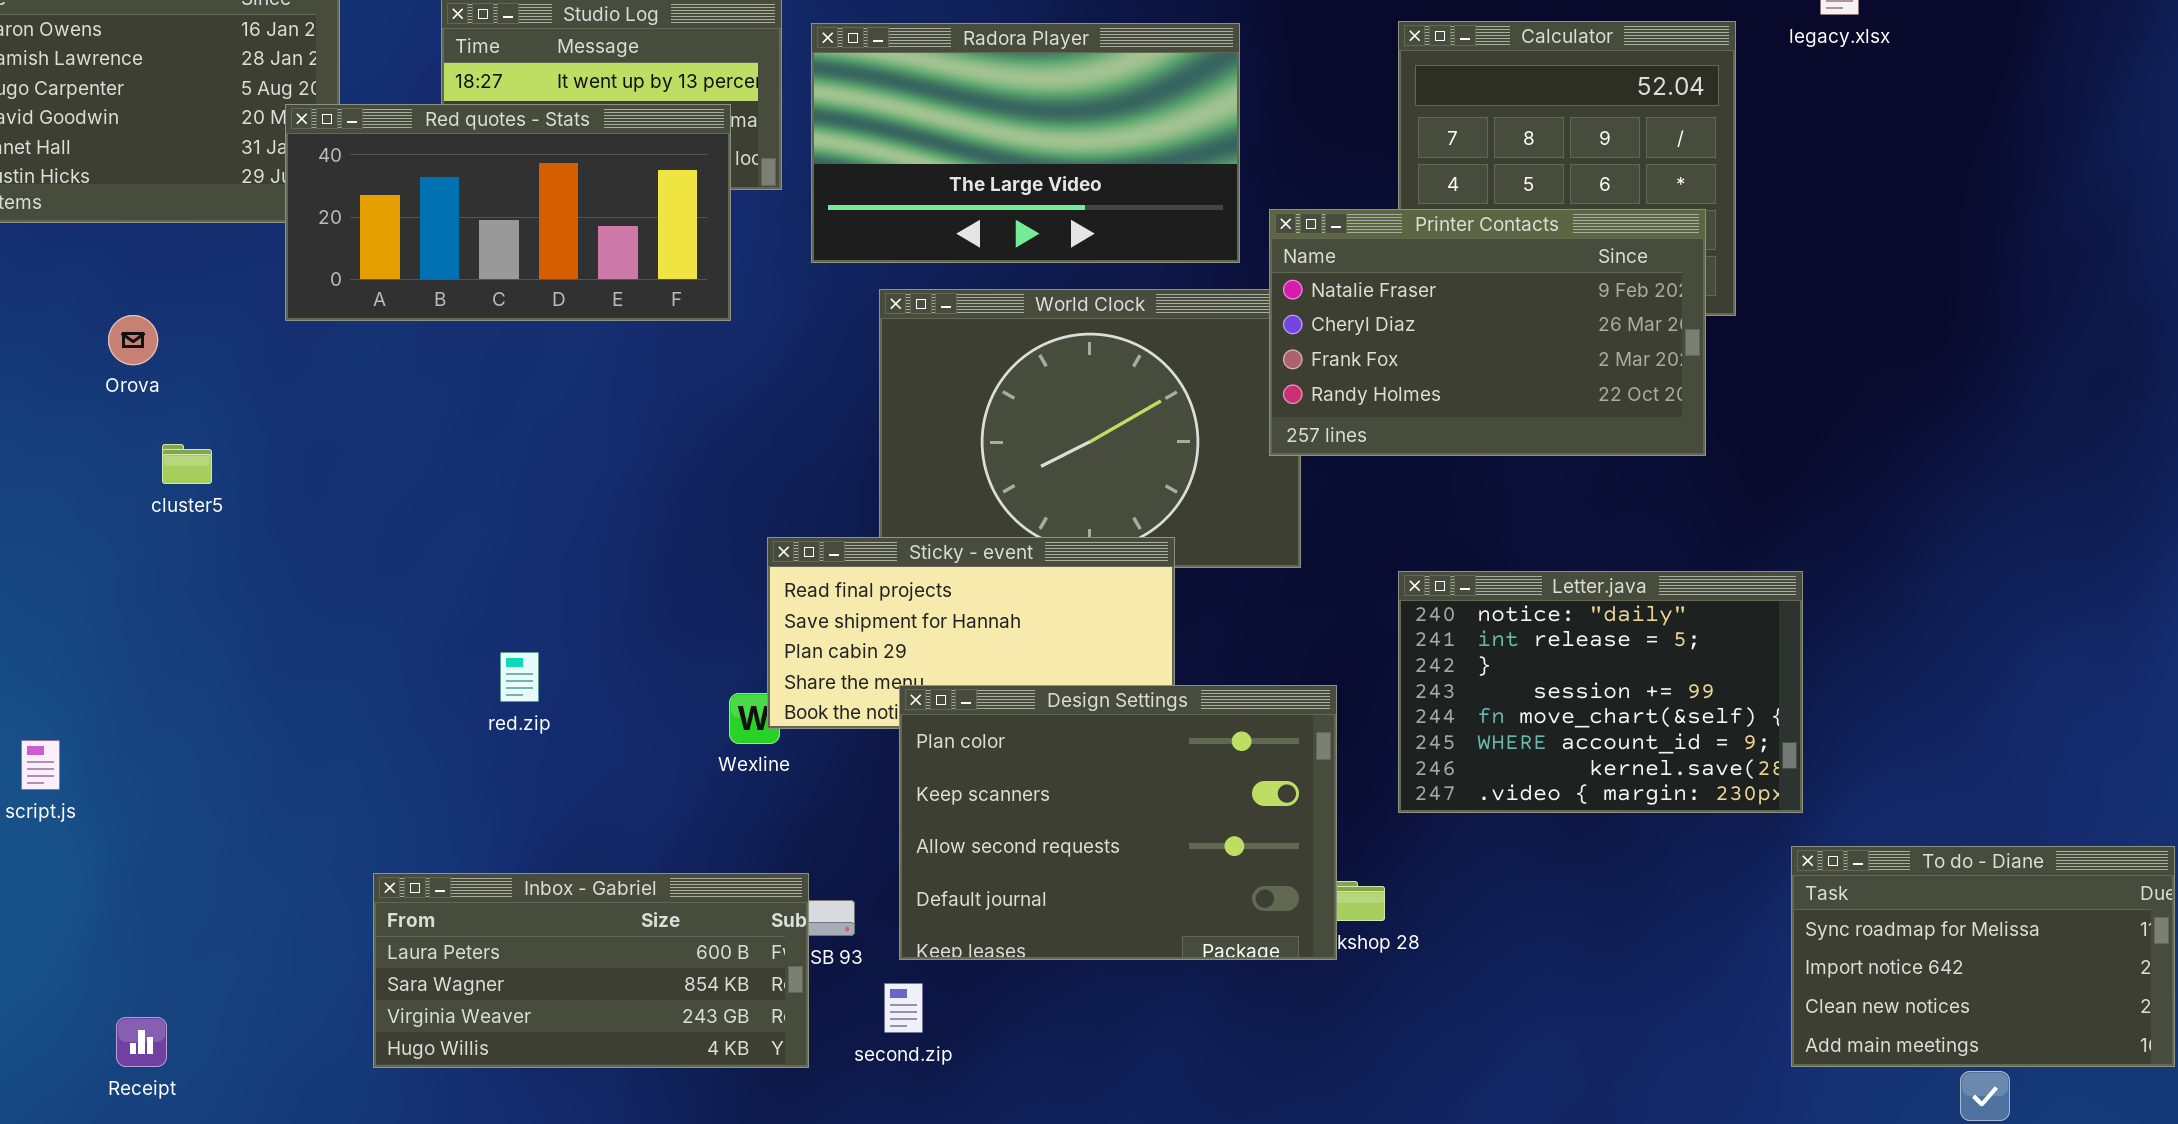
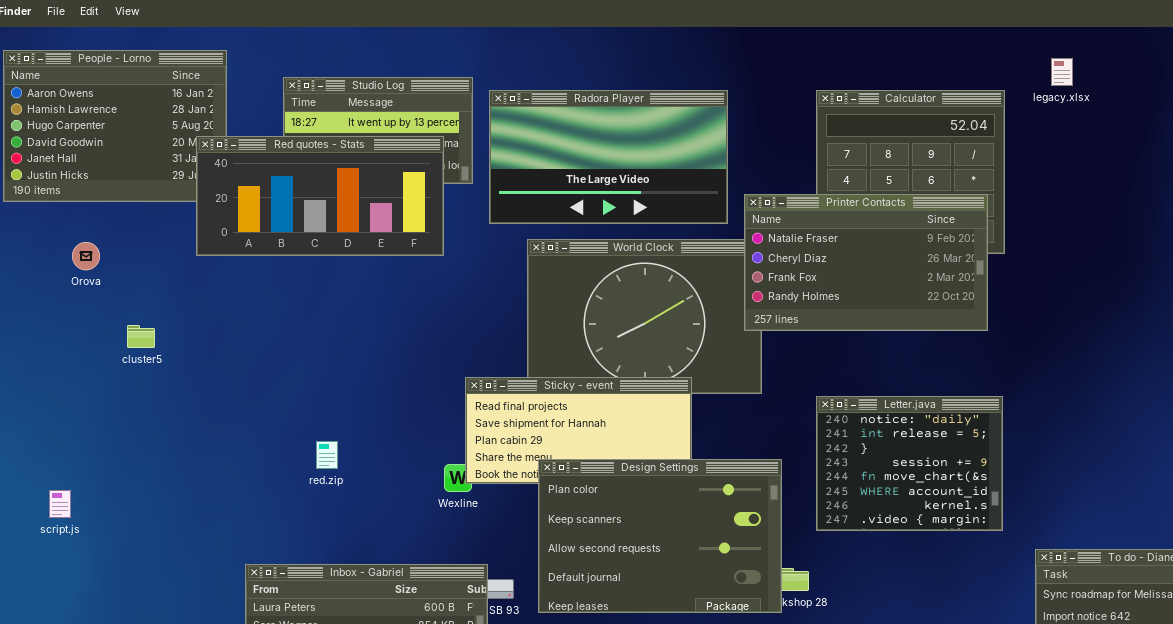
Orova: [108,315,158,365] -> [72,242,100,270], moved
Letter.java: [1398,571,1803,813] -> [816,396,1003,531], resized

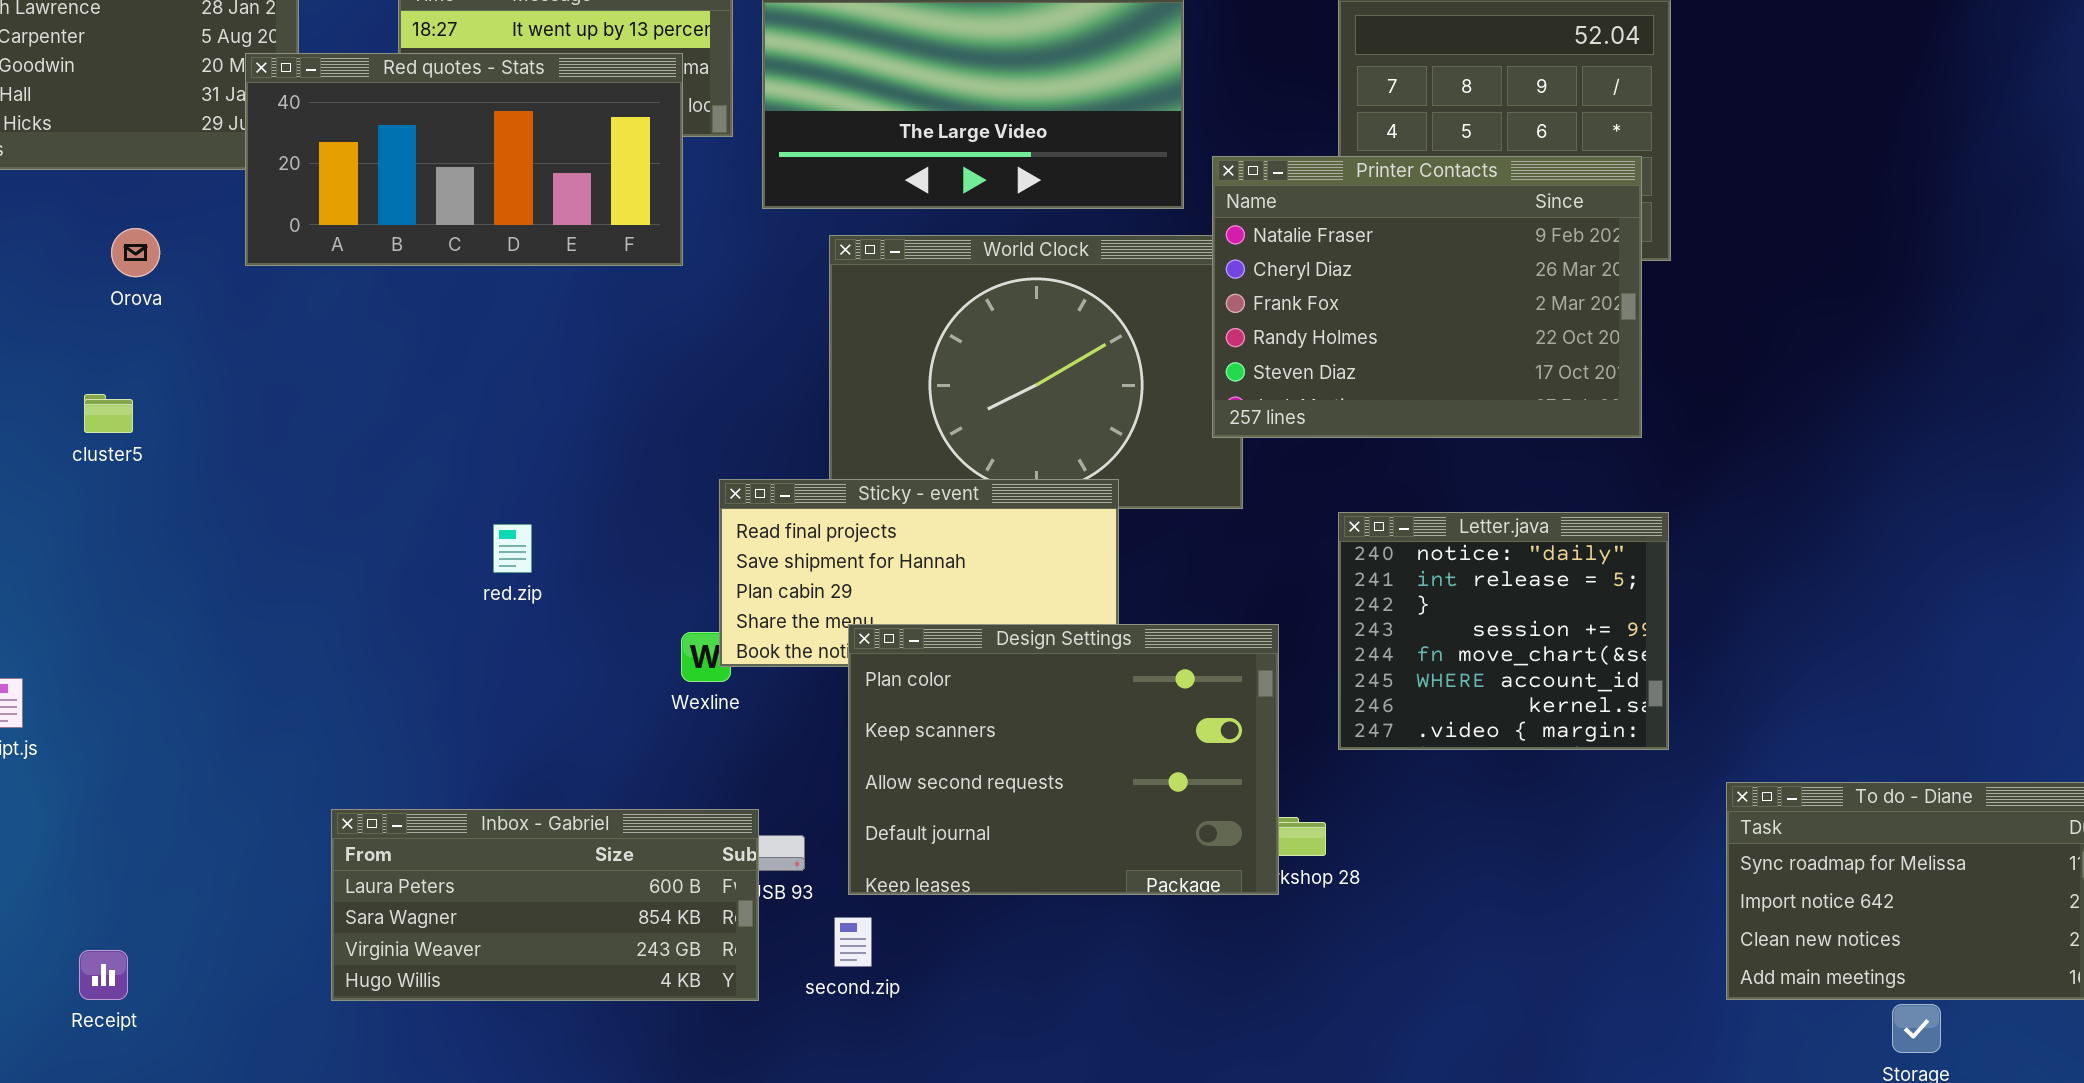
Printer Contacts: [744,194,988,331] -> [1212,156,1642,438], resized
Orova: [72,242,100,270] -> [111,228,160,277], moved
cluster5: [127,325,155,348] -> [84,394,133,433], moved
red.zip: [316,441,338,469] -> [493,524,532,573], moved

